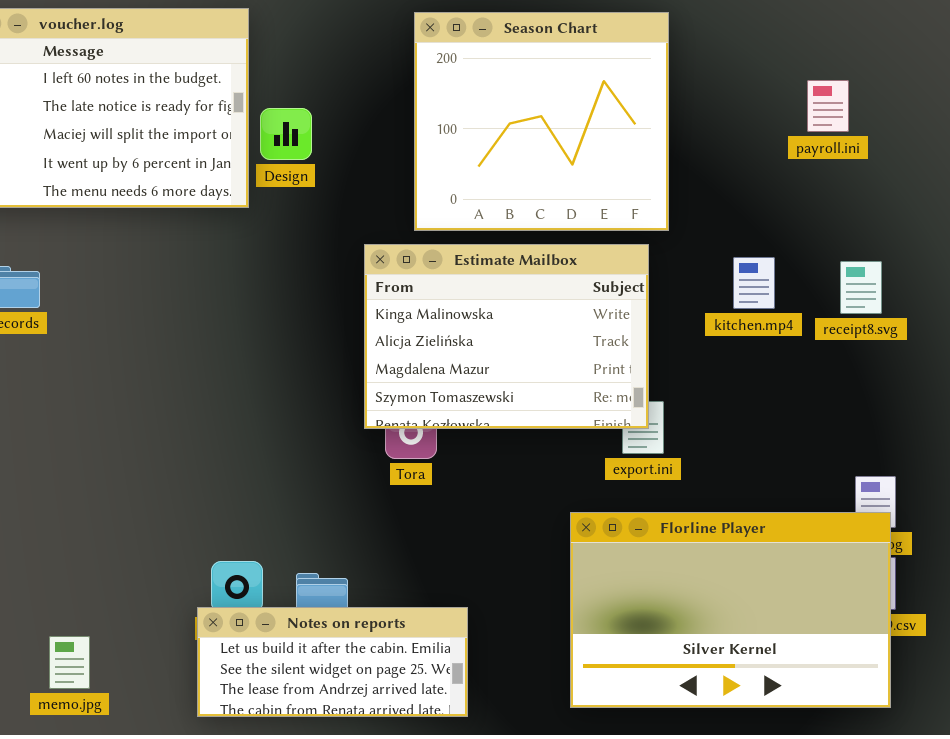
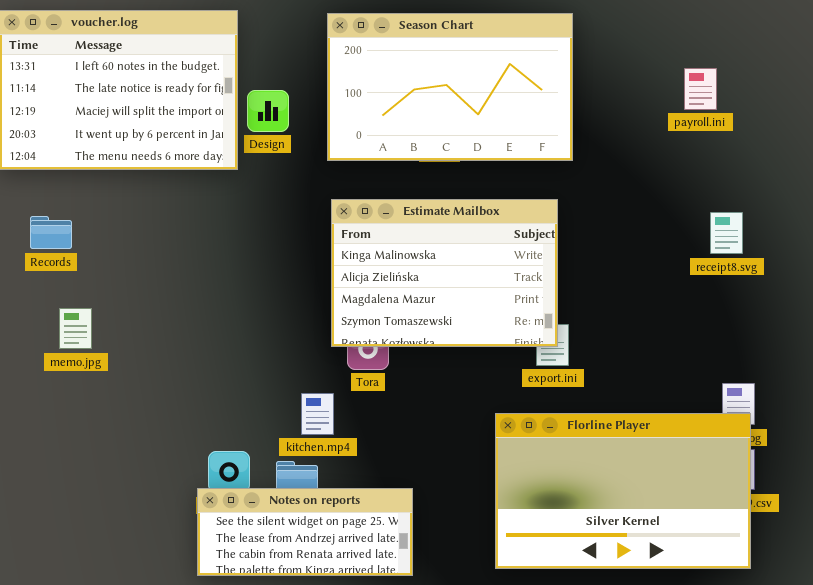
Season Chart: [414,12,669,231] -> [327,13,573,161], resized
kitchen.mp4: [733,257,775,309] -> [301,393,334,435], moved
Notes on reports: [197,607,468,717] -> [197,488,413,576], scrolled down 1 row
memo.jpg: [49,636,90,689] -> [59,308,92,349], moved

